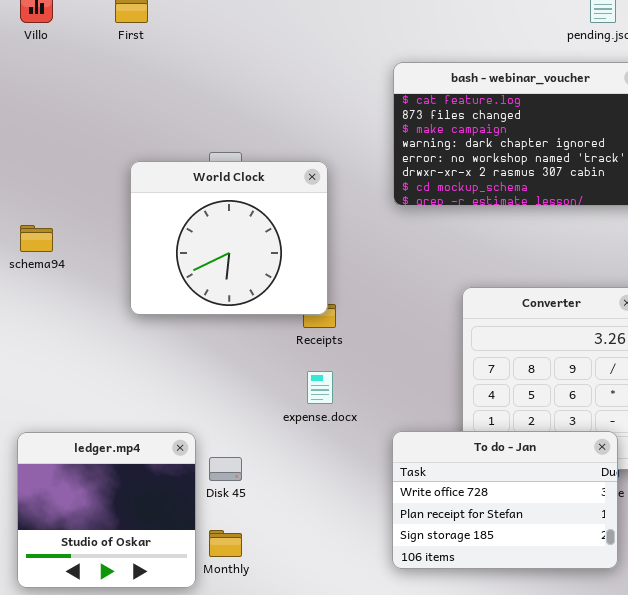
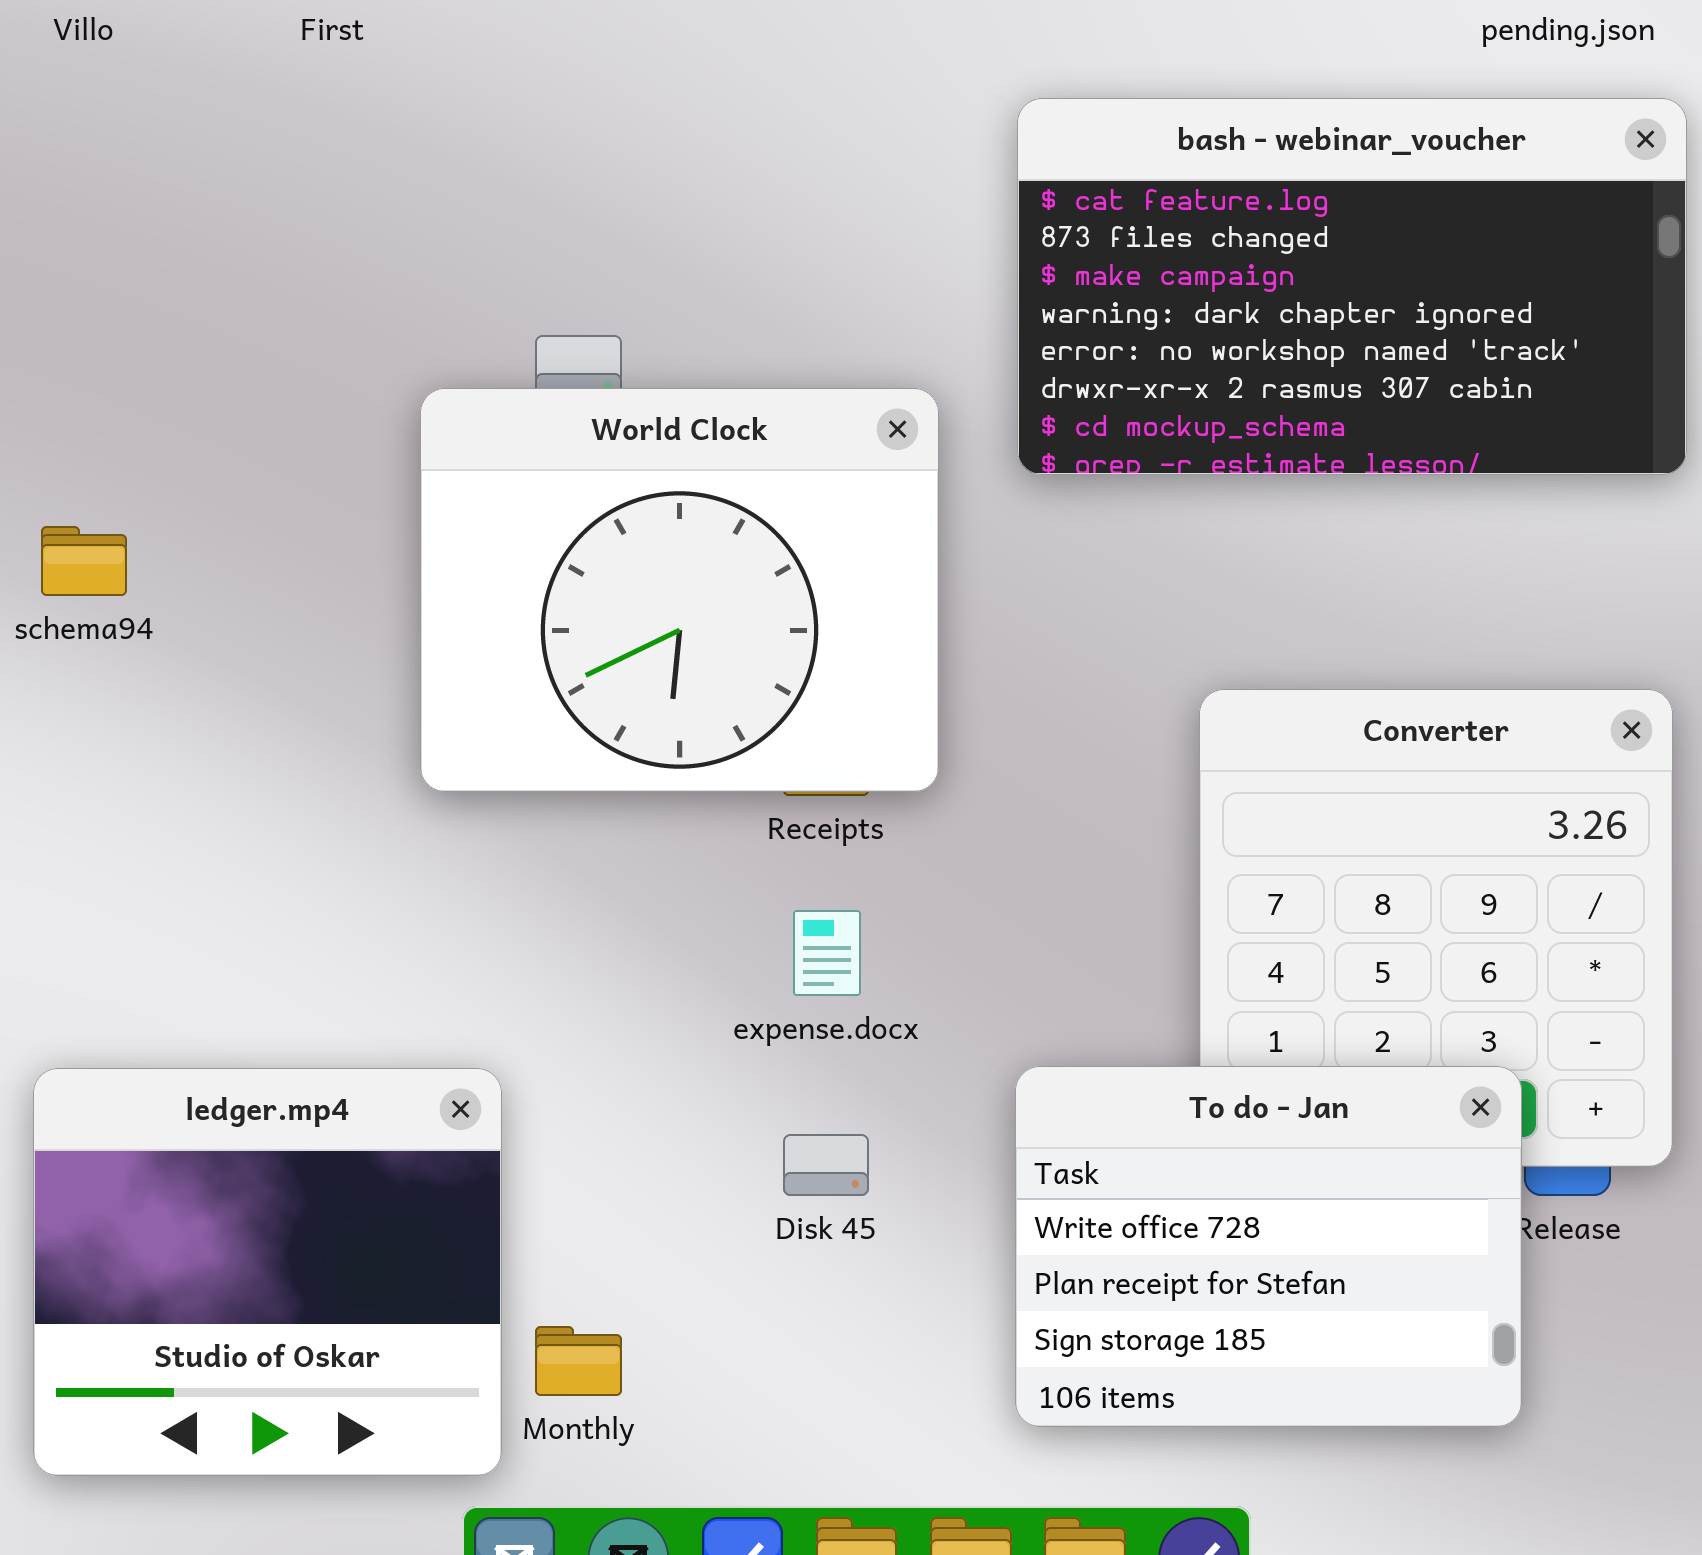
World Clock: [130,161,328,315] -> [420,388,939,792], moved
To do - Jan: [392,431,618,569] -> [1015,1066,1522,1427], resized
Disk 45: [209,457,242,481] -> [783,1134,869,1196], moved

